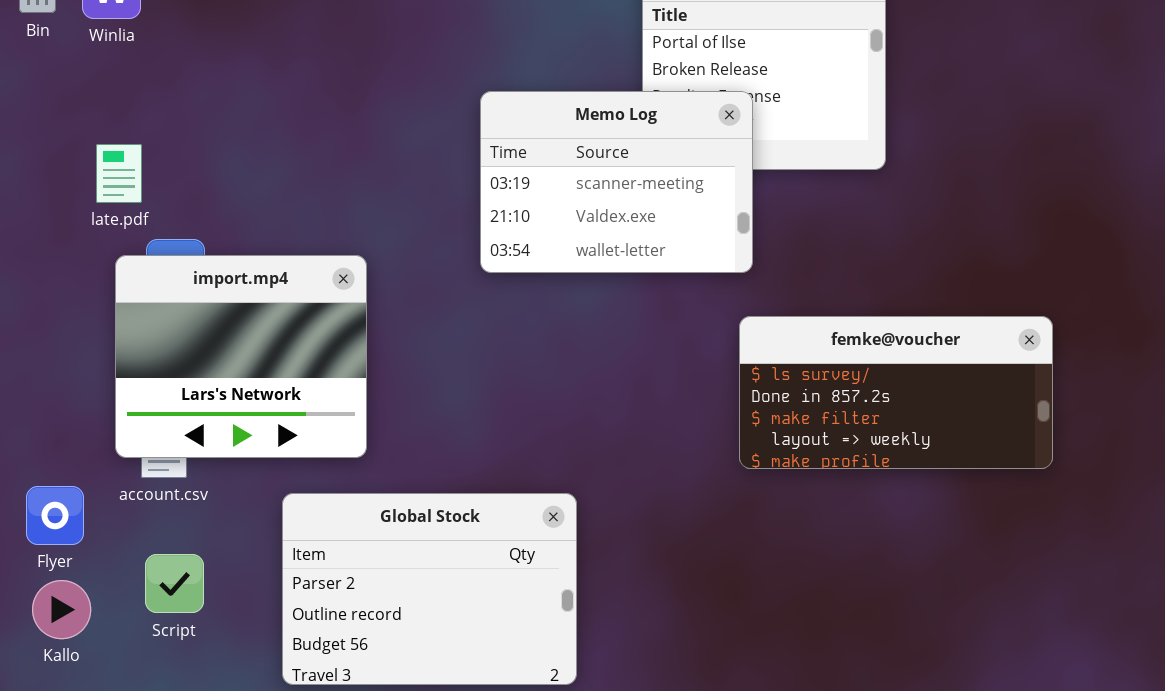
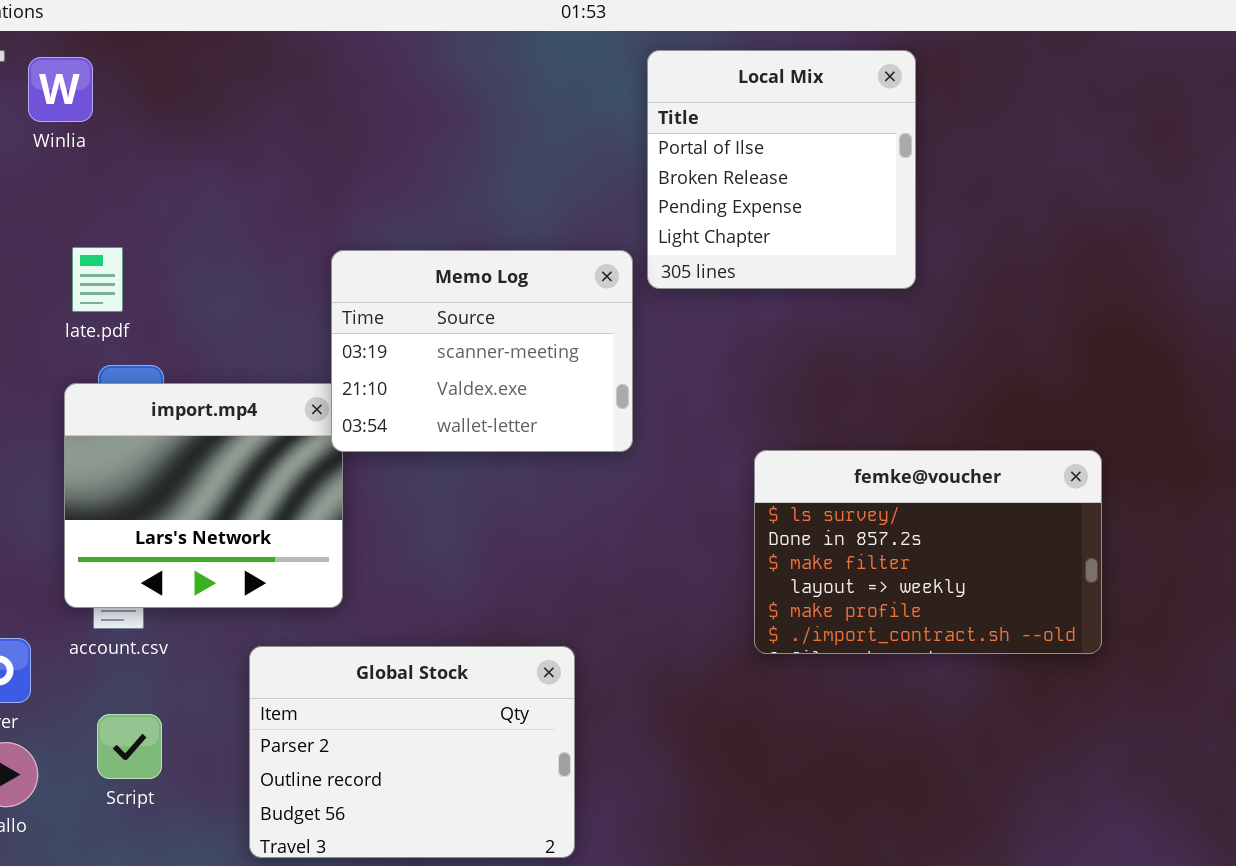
Memo Log: [480,91,753,273] -> [331,250,633,452], moved
late.pdf: [96,144,142,203] -> [72,247,123,312], moved
femke@voucher: [739,316,1053,469] -> [754,450,1102,654], resized

